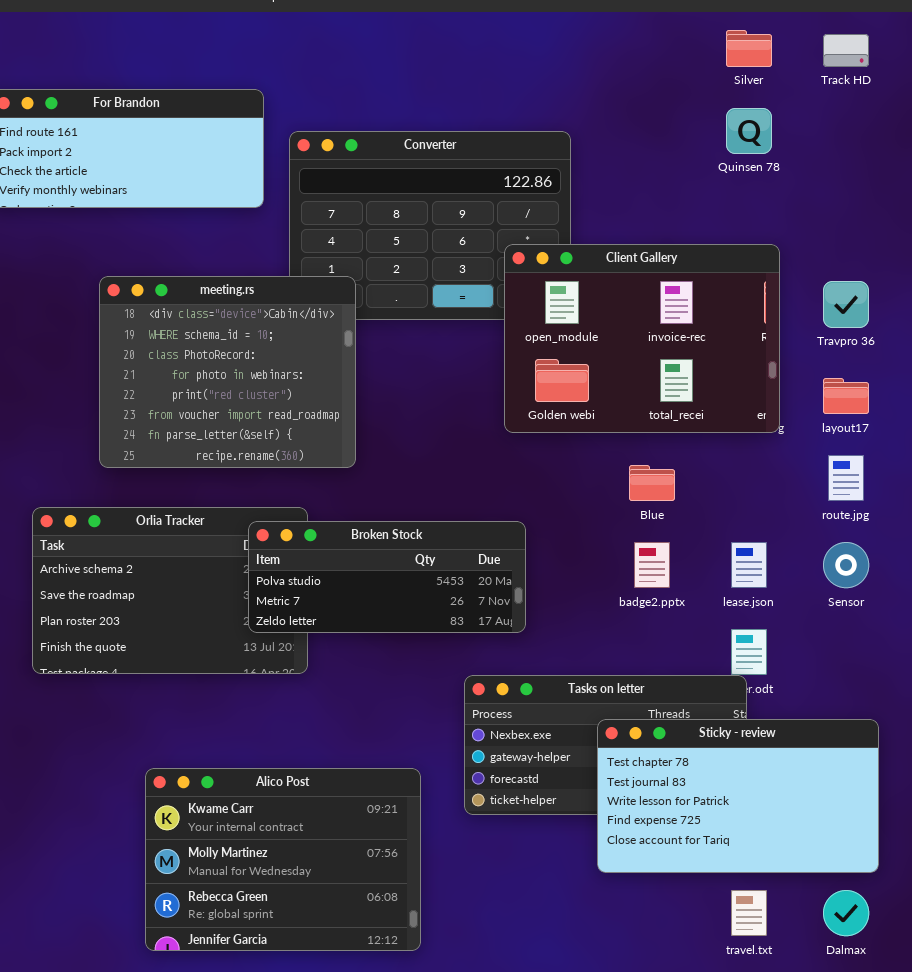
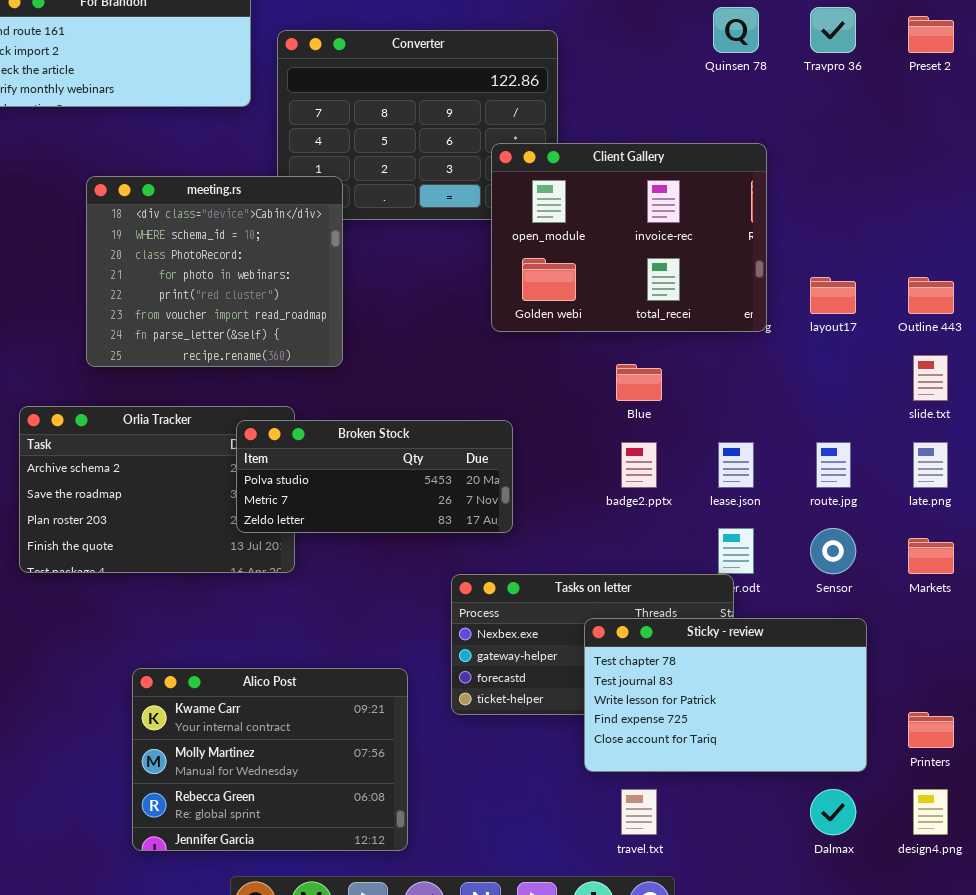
Travpro 36: [823,281,869,328] -> [810,7,856,53], moved
route.jpg: [828,455,864,501] -> [816,442,851,488], moved
Sensor: [823,542,869,588] -> [810,528,856,574], moved
travel.txt: [731,890,767,936] -> [621,789,657,835], moved

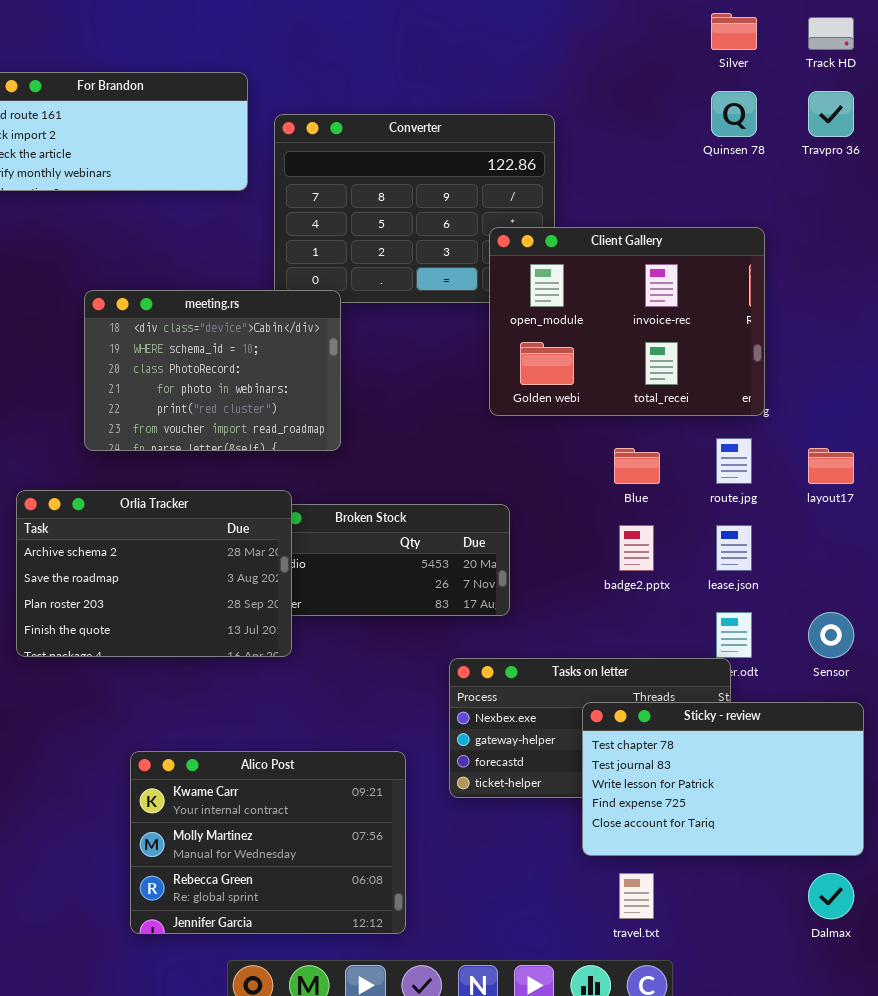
meeting.rs: [86,176,343,367] -> [84,290,341,451], resized
layout17: [810,277,856,314] -> [808,448,854,484], moved
Orlia Tracker: [19,406,295,573] -> [16,490,292,657], raised
route.jpg: [816,442,851,488] -> [716,438,752,484], moved

